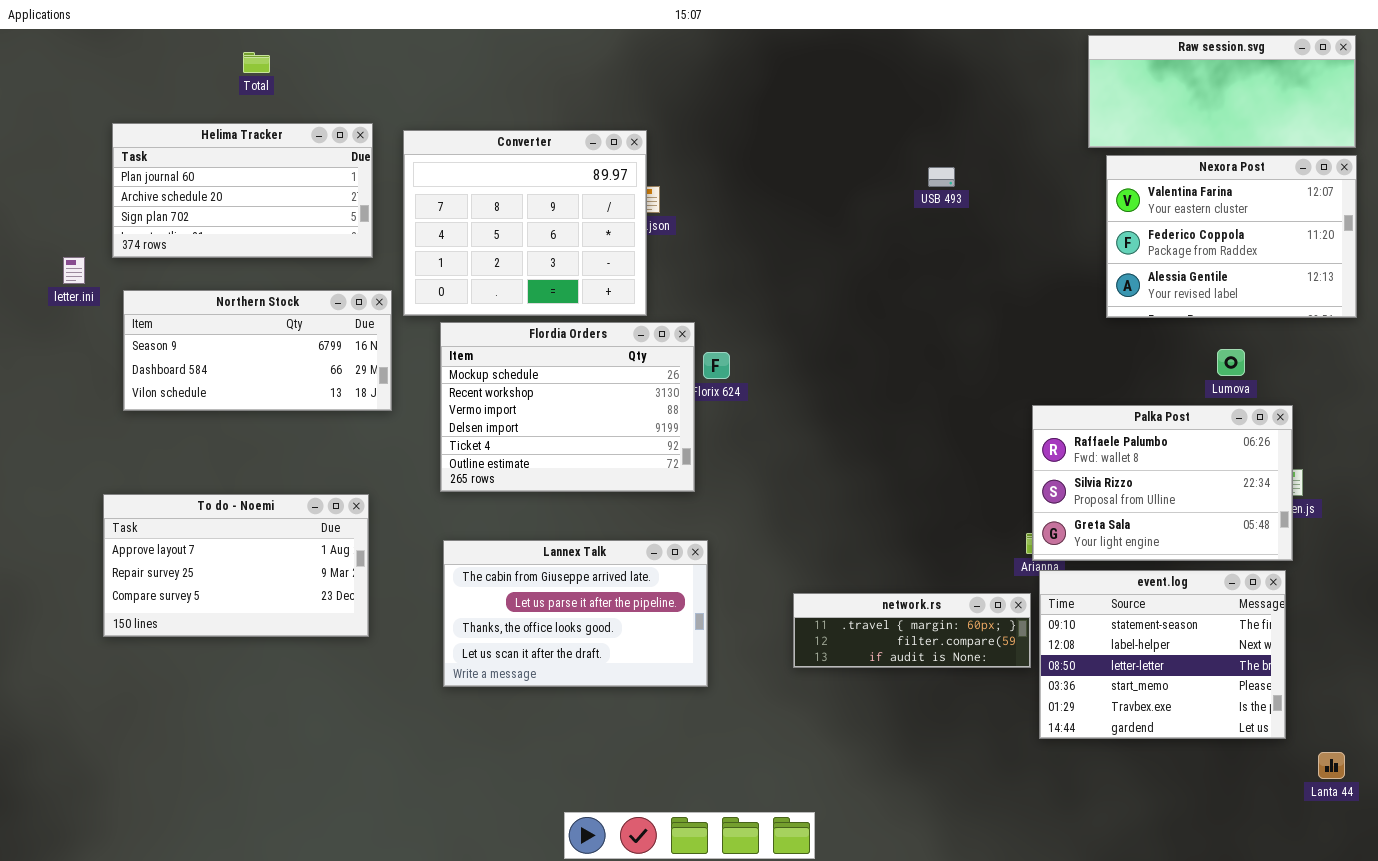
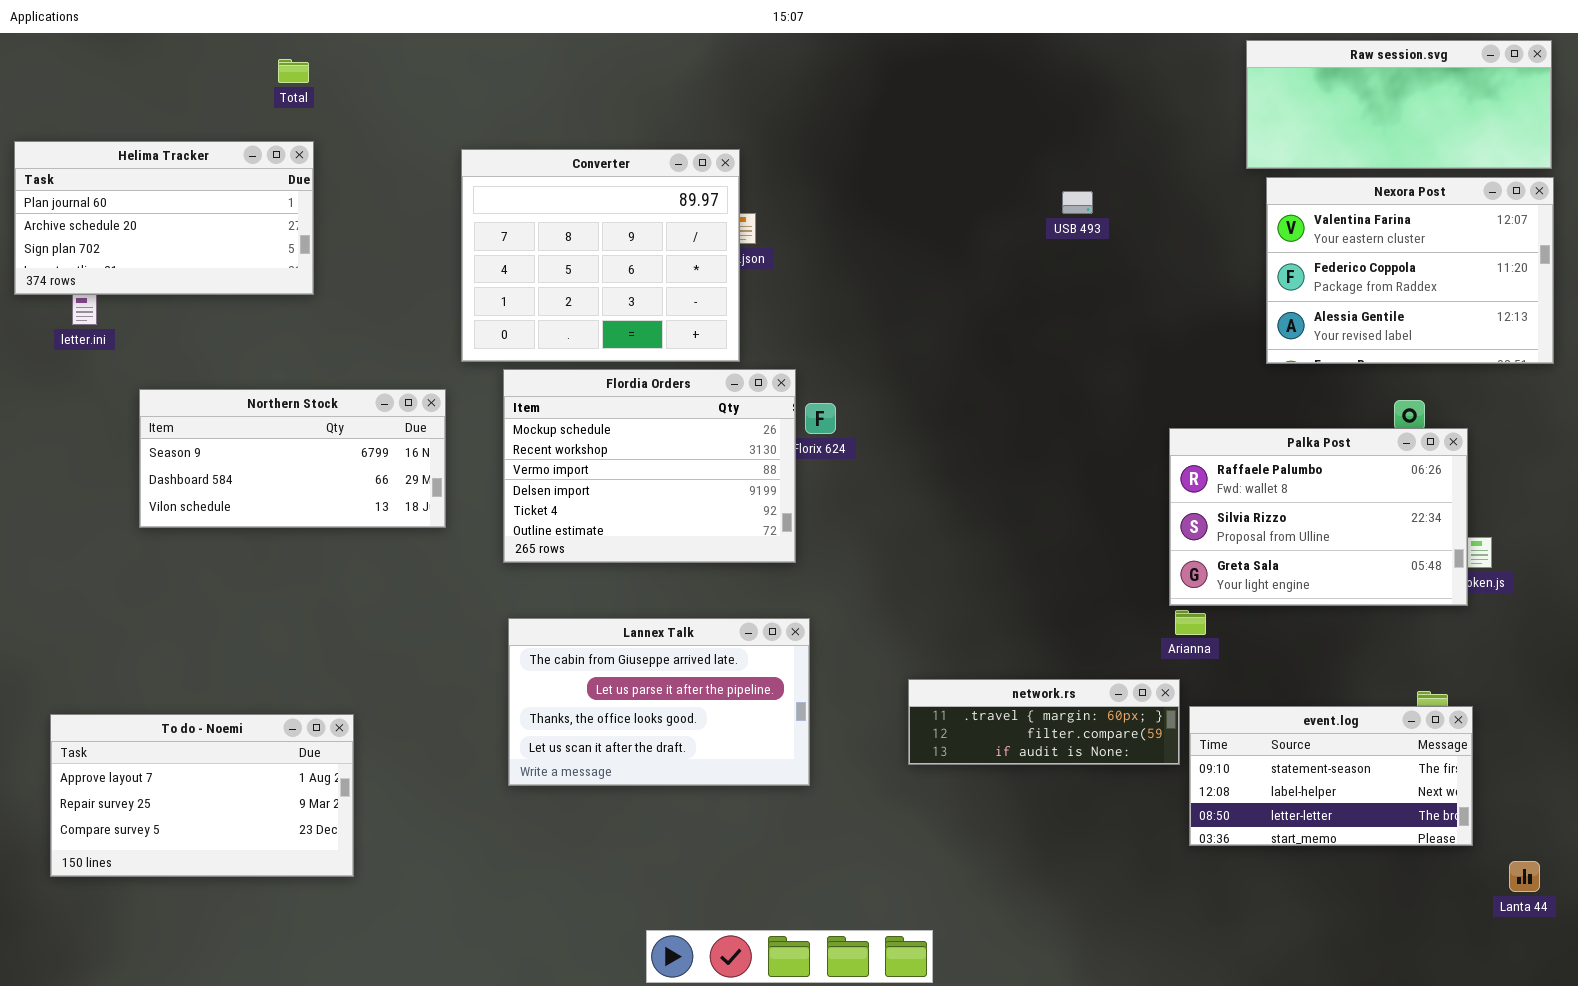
Helima Tracker: [112,123,373,258] -> [14,141,314,295], moved
Northern Stock: [123,290,392,411] -> [139,389,446,528], moved
Palka Post: [1032,405,1293,561] -> [1169,428,1468,606], moved
To do - Noemi: [103,494,369,637] -> [50,714,354,877], moved
event.log: [1039,570,1286,739] -> [1189,706,1473,846], resized

